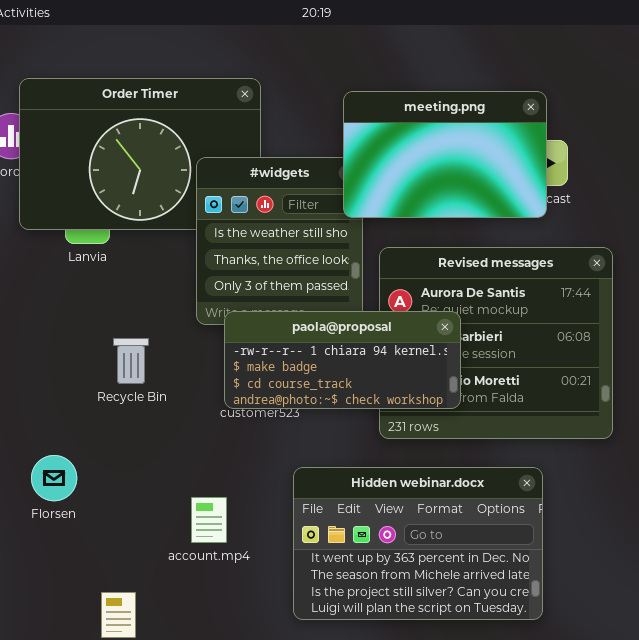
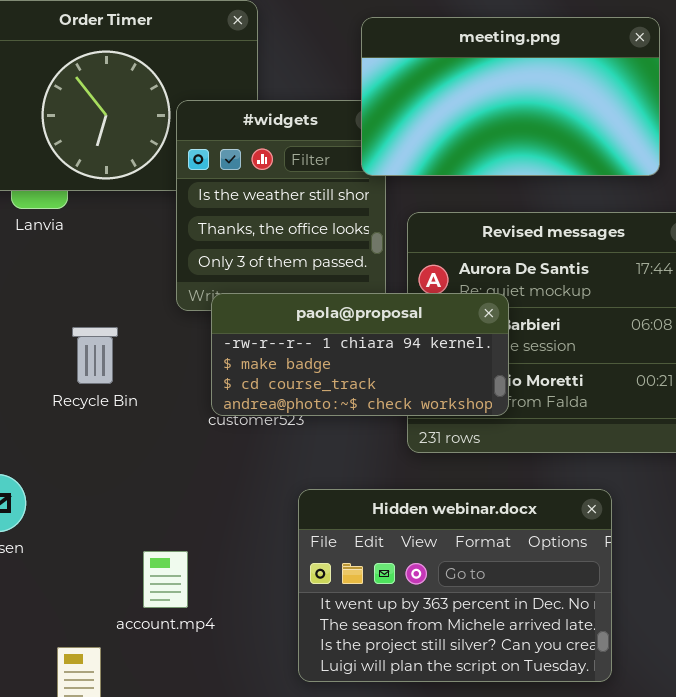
meeting.png: [343,91,547,218] -> [361,17,660,176], resized
account.mp4: [191,497,227,543] -> [143,551,188,608], moved

